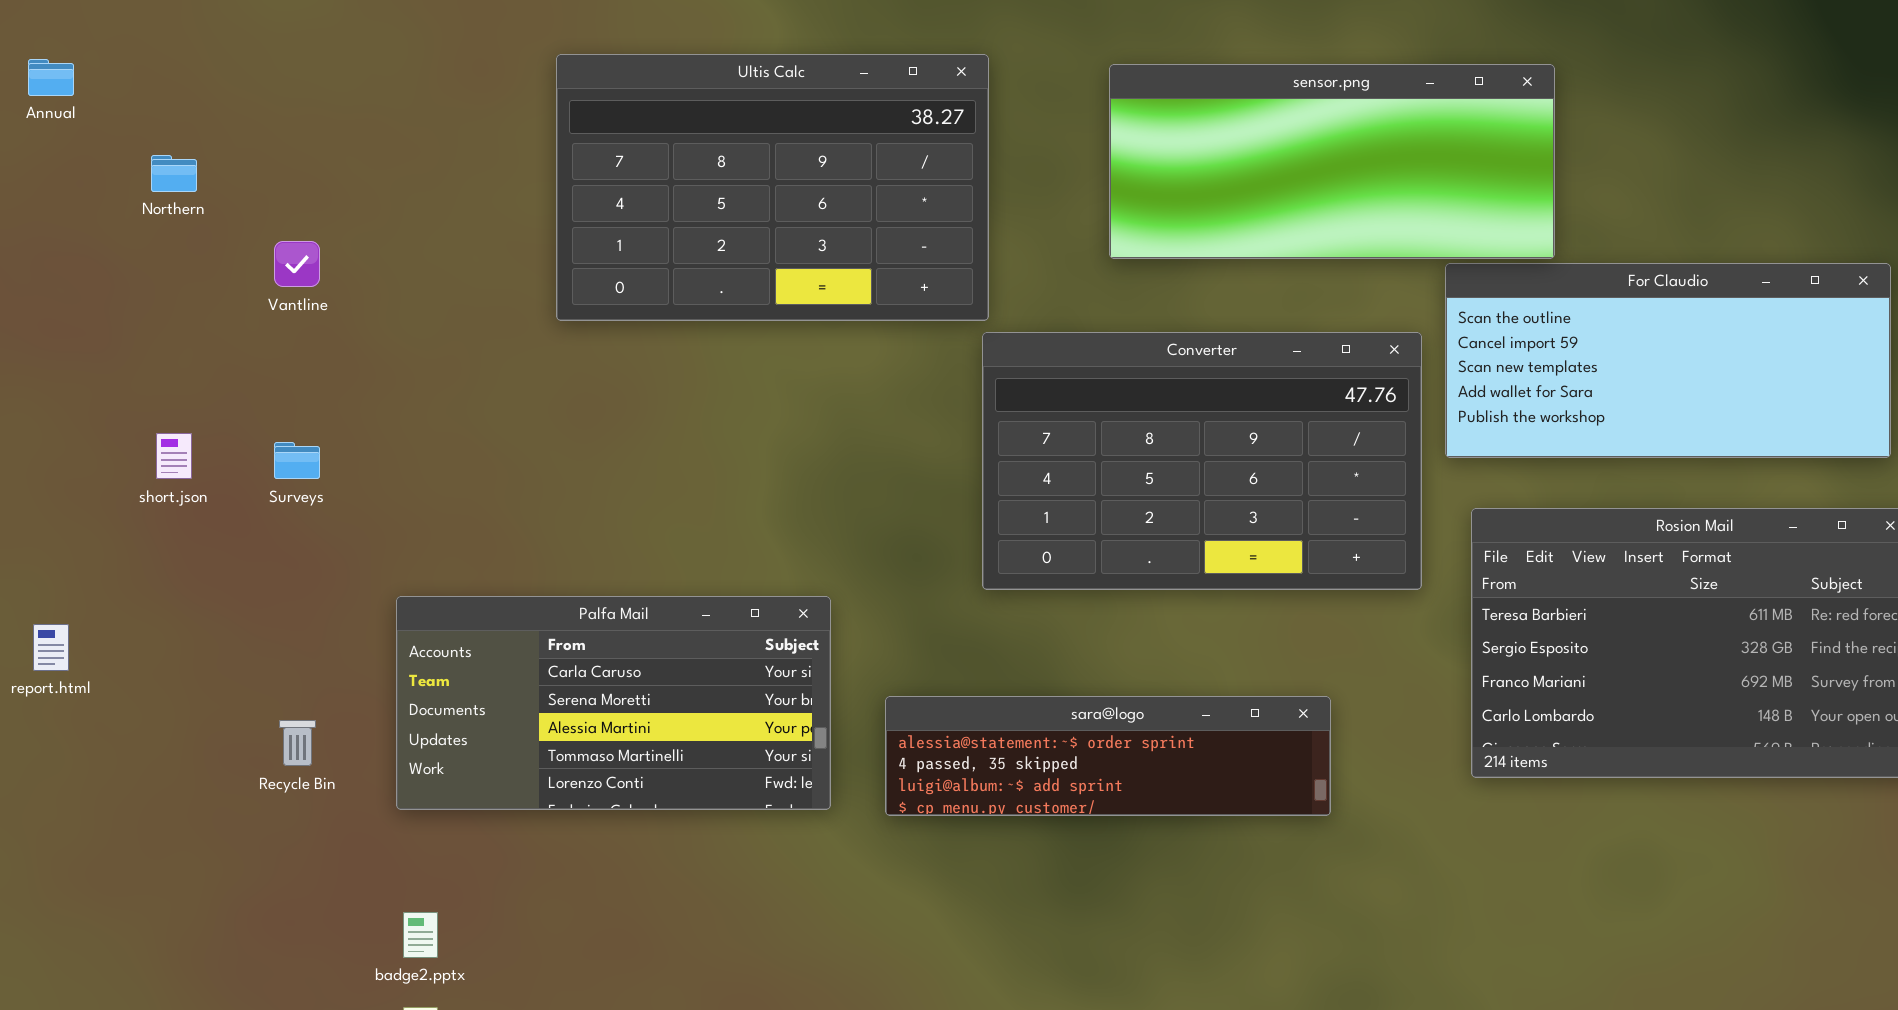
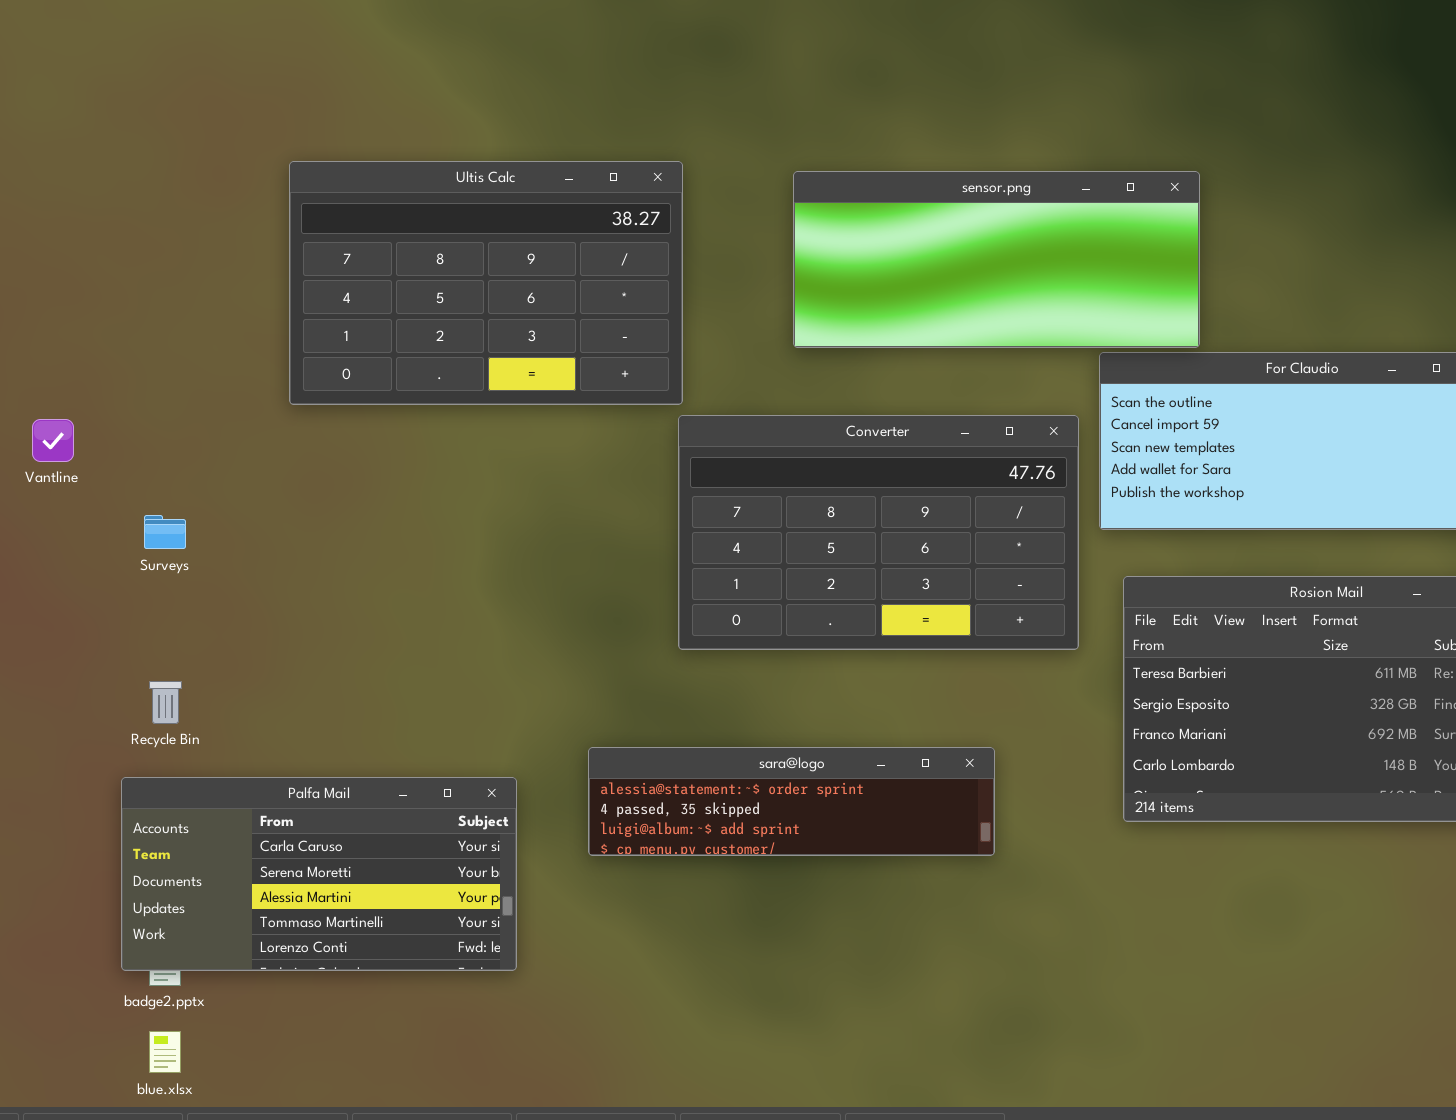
Vantline: [274,241,320,287] -> [32,419,74,462], moved
Surveys: [274,442,320,479] -> [144,515,186,549], moved
Palfa Mail: [396,596,831,810] -> [121,777,517,971], moved
Recycle Bin: [279,720,316,766] -> [149,681,182,724], moved

